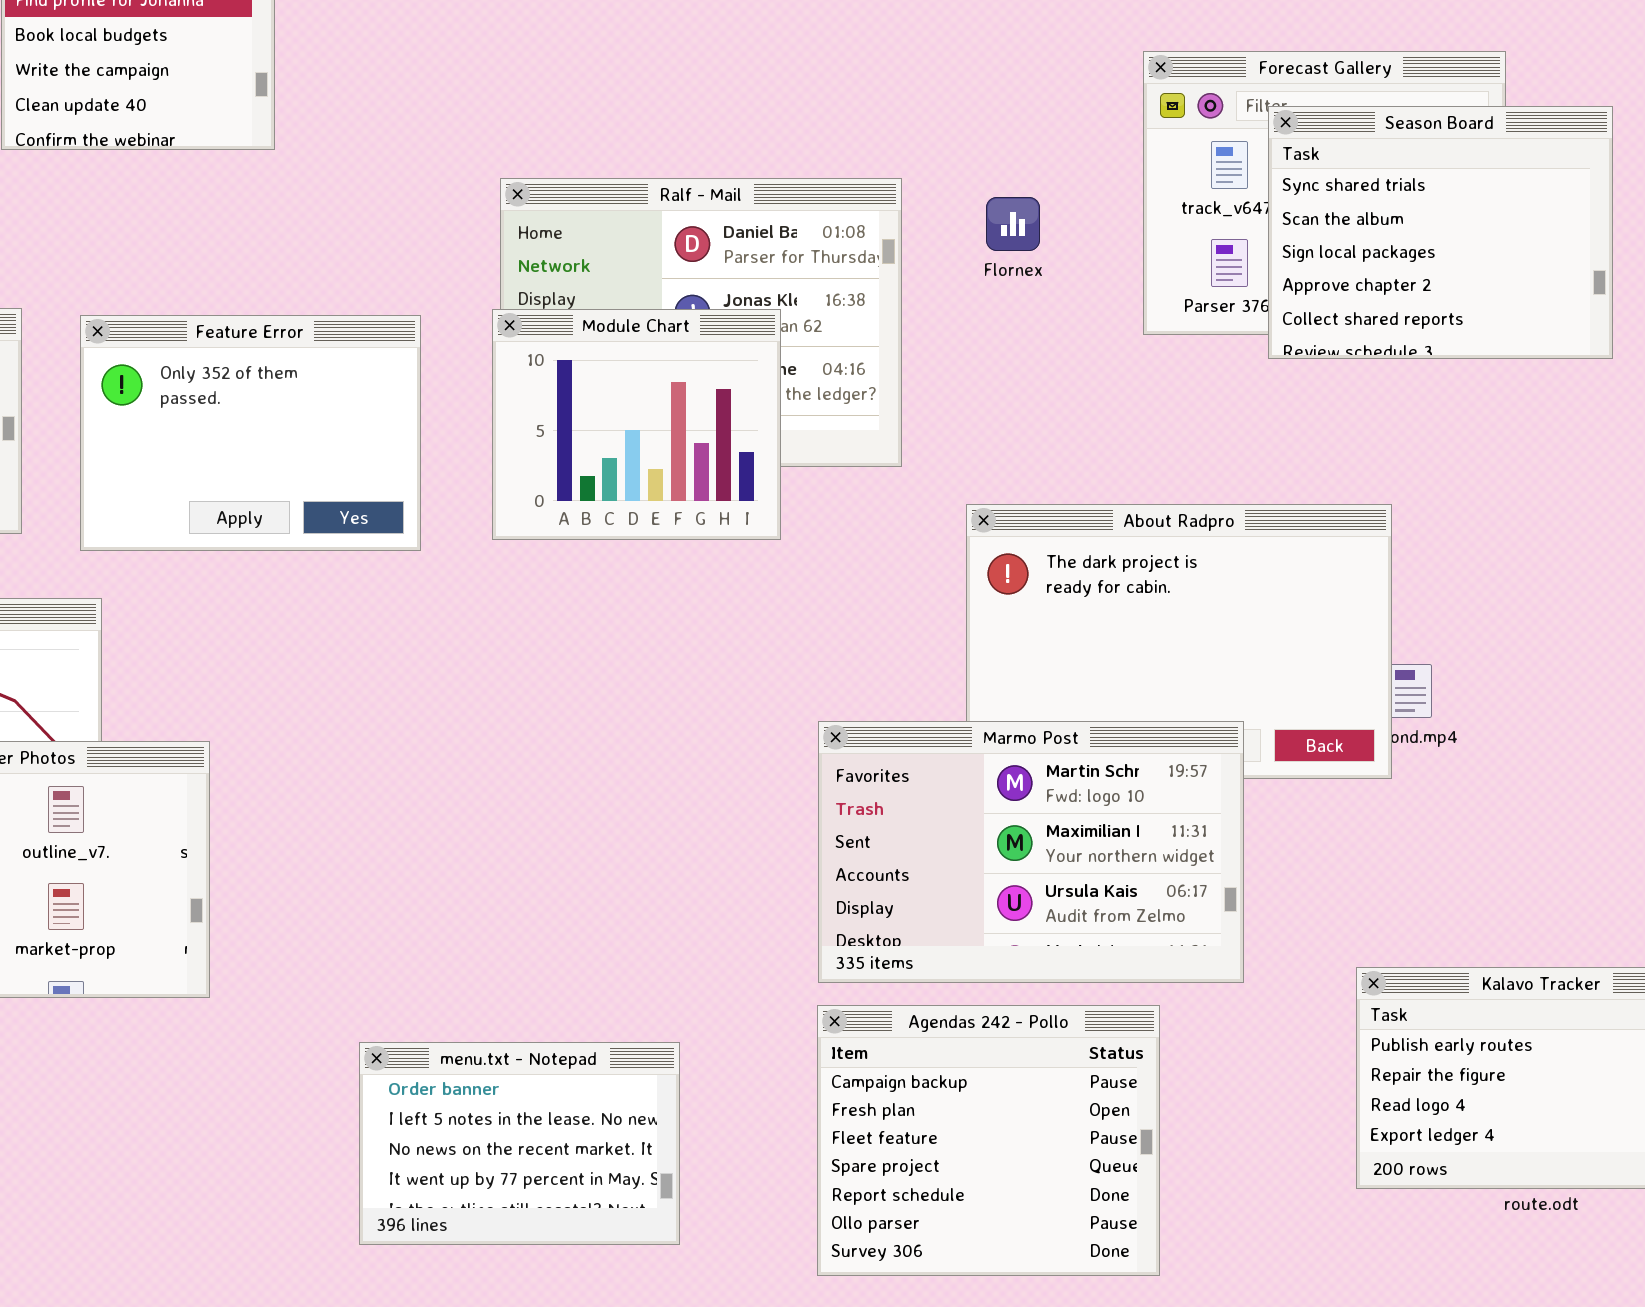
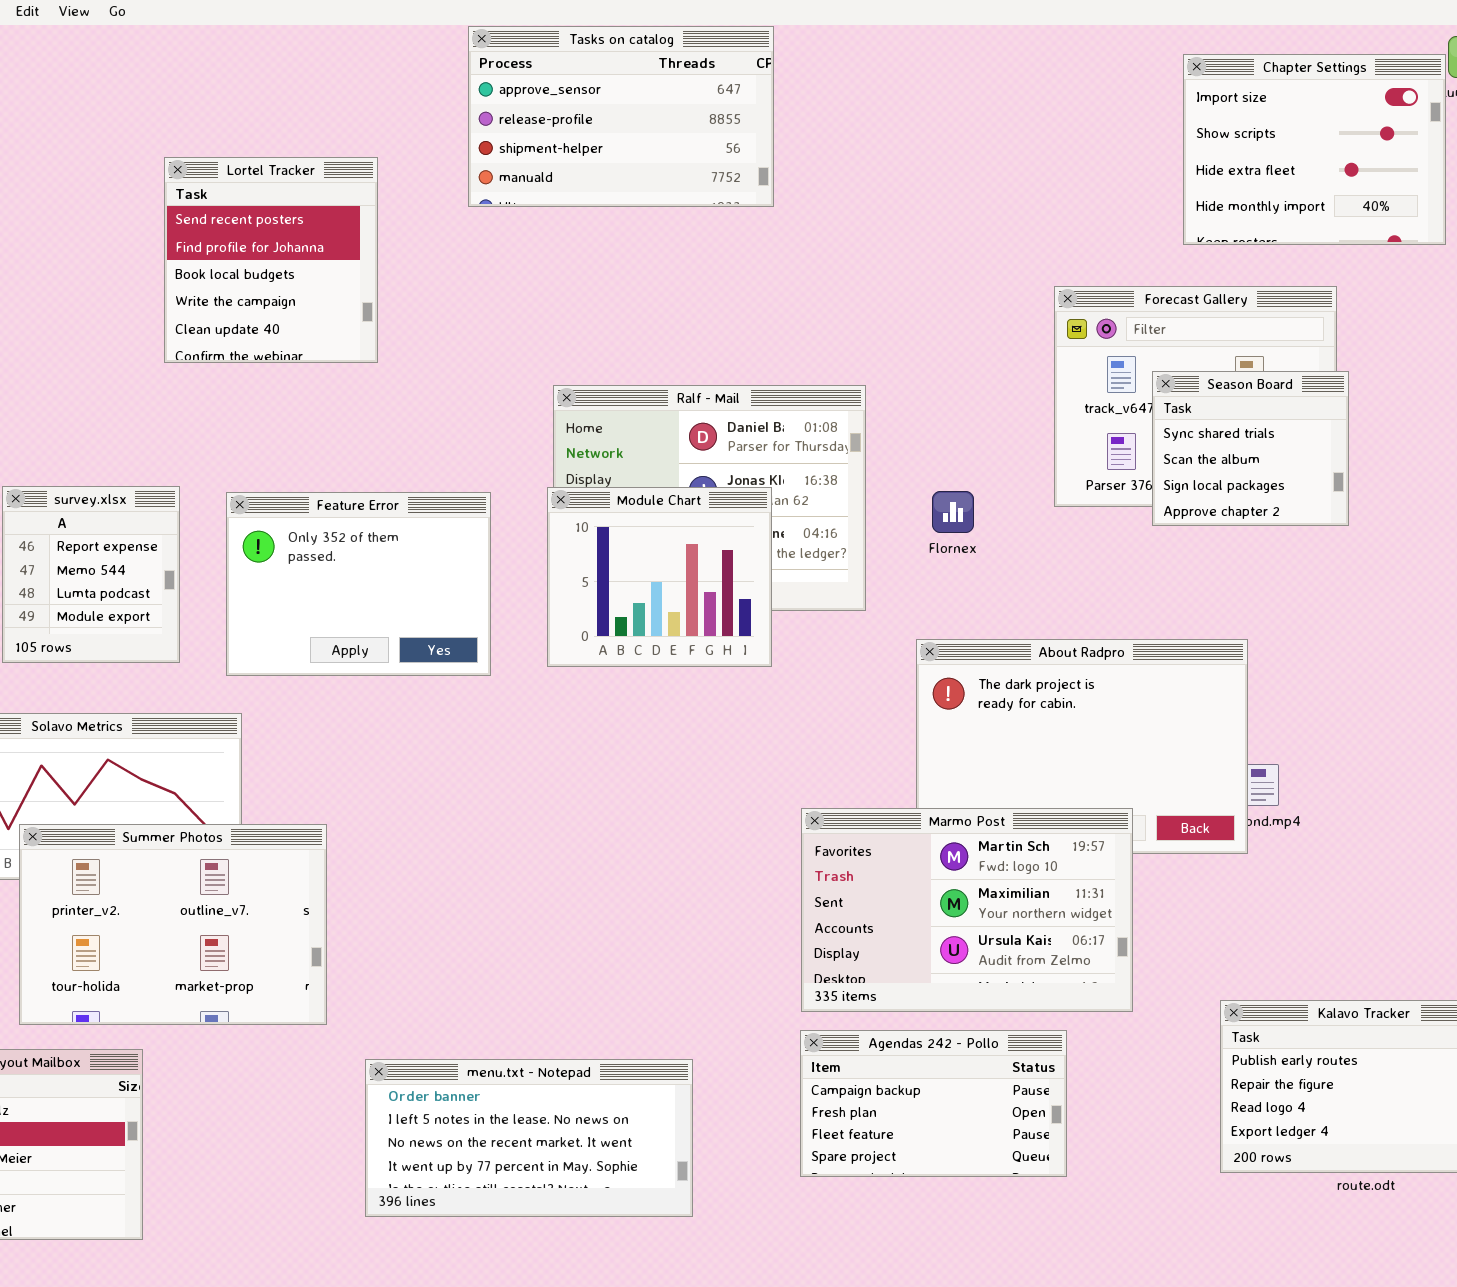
Season Board: [1268,106,1613,359] -> [1152,371,1349,526], resized
Flornex: [986,197,1040,251] -> [932,491,974,533], moved
Agendas 242 - Pollo: [817,1005,1160,1276] -> [800,1030,1067,1177], resized
menu.txt - Notepad: [359,1042,680,1245] -> [365,1059,693,1217], resized

